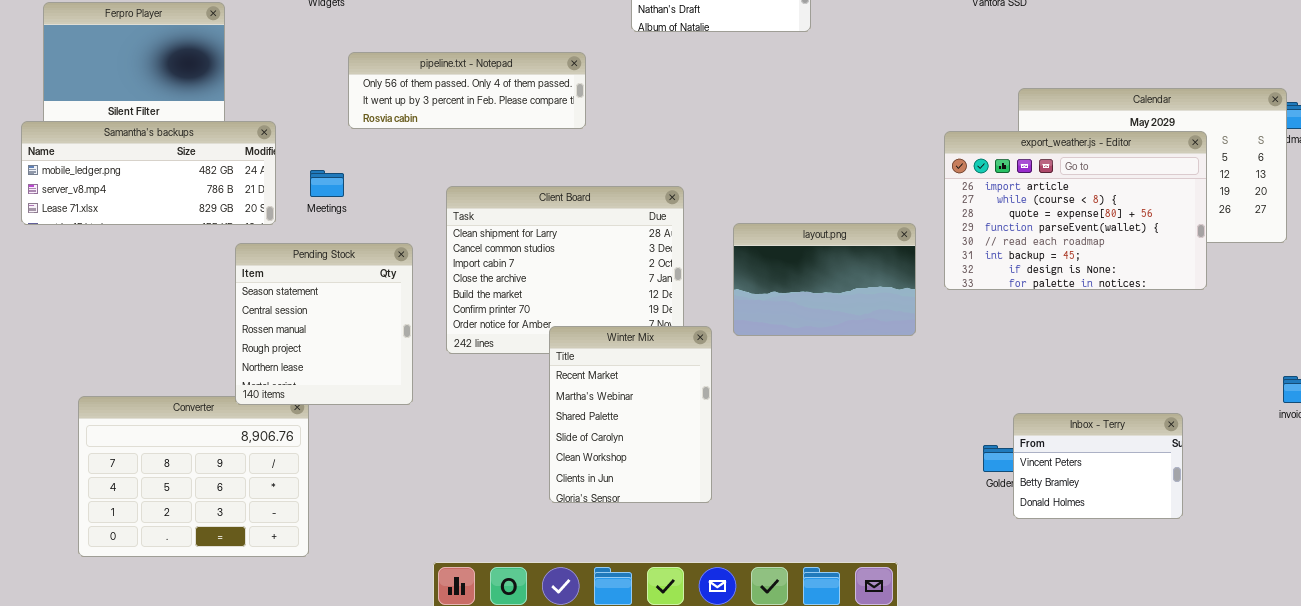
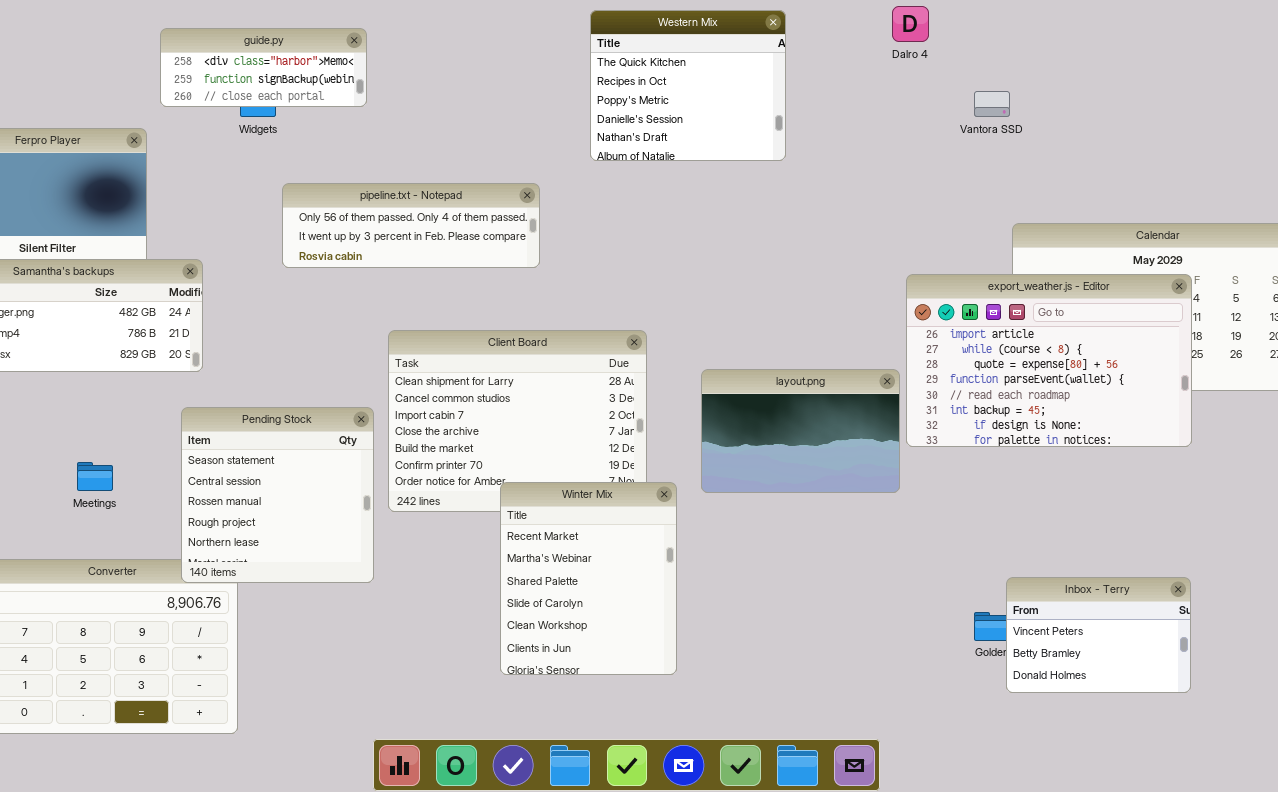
export_weather.js - Editor: [944,131,1207,290] -> [906,274,1192,447], moved
Meetings: [310,170,344,197] -> [77,462,113,491], moved
Pending Stock: [235,243,413,405] -> [181,407,374,583], moved

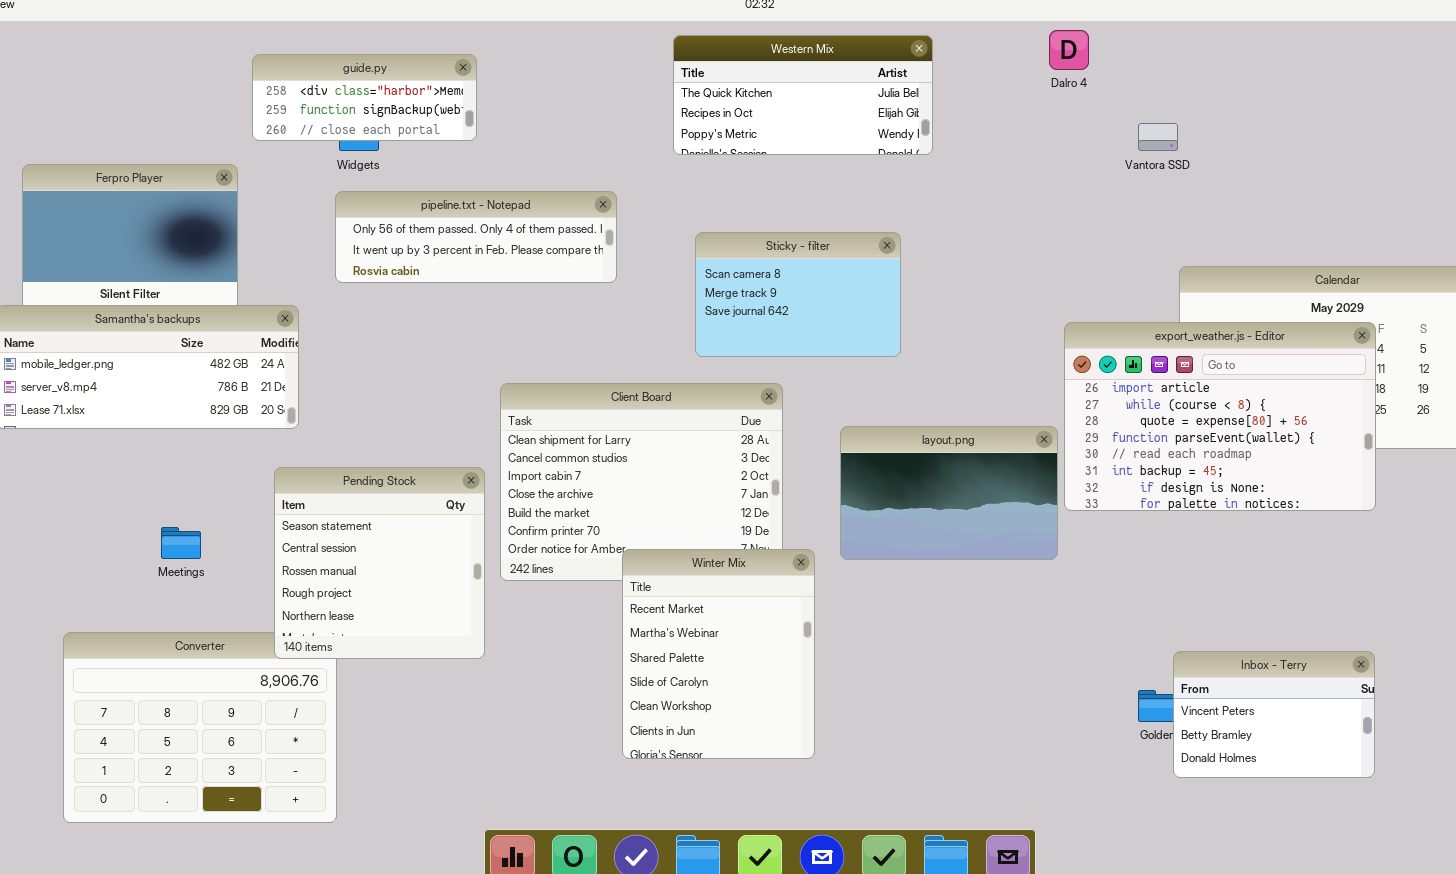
Western Mix: [590,10,786,161] -> [673,35,933,155], resized
pipeline.txt - Notepad: [282,183,540,268] -> [335,191,617,283], moved
Sticky - filter: none -> [695,232,901,357], opened

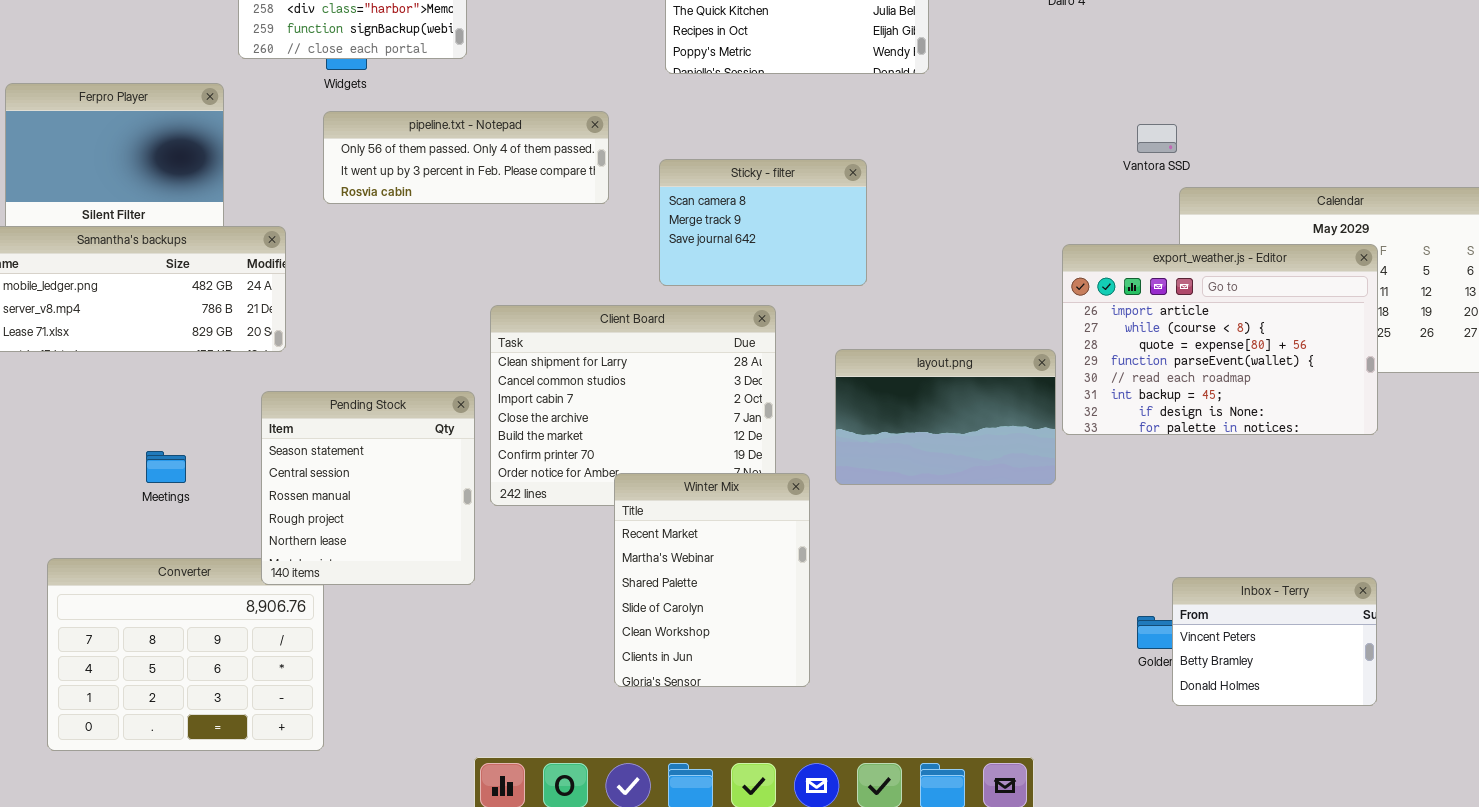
Vantora SSD: [1138,123,1178,151] -> [1137,124,1177,153], moved
Sticky - filter: [695,232,901,357] -> [659,159,867,286], moved

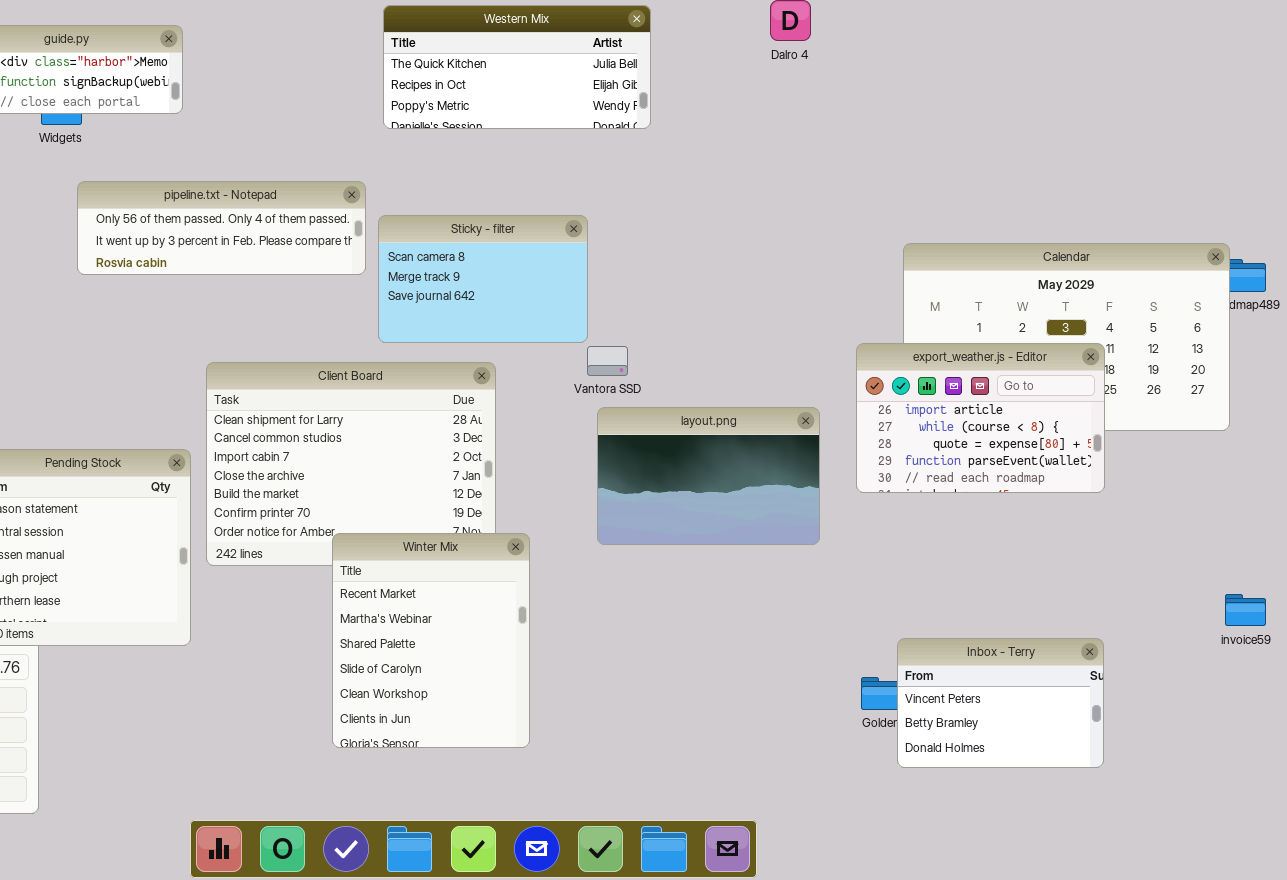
pipeline.txt - Notepad: [323,111,609,204] -> [77,181,366,275], moved
Vantora SSD: [1137,124,1177,153] -> [587,346,628,376], moved
export_weather.js - Editor: [1062,244,1378,435] -> [856,343,1105,493], resized
layout.png: [835,349,1056,485] -> [597,407,820,545], moved

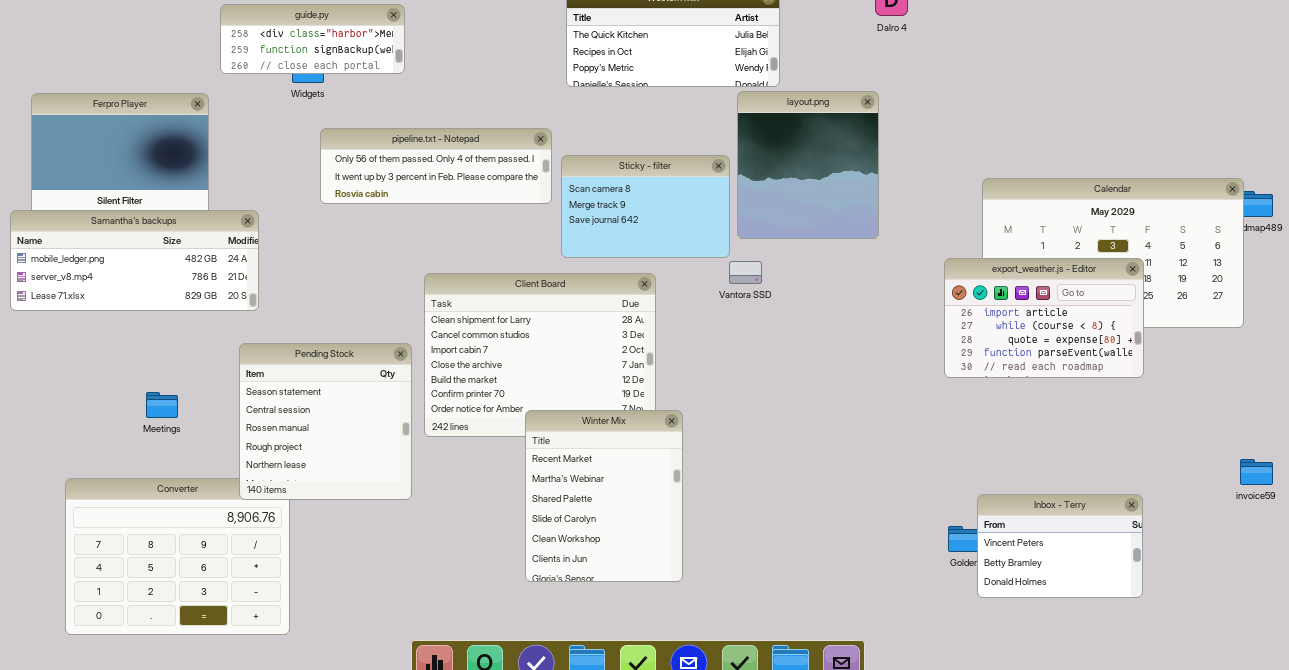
layout.png: [597,407,820,545] -> [737,91,879,239], moved, resized

